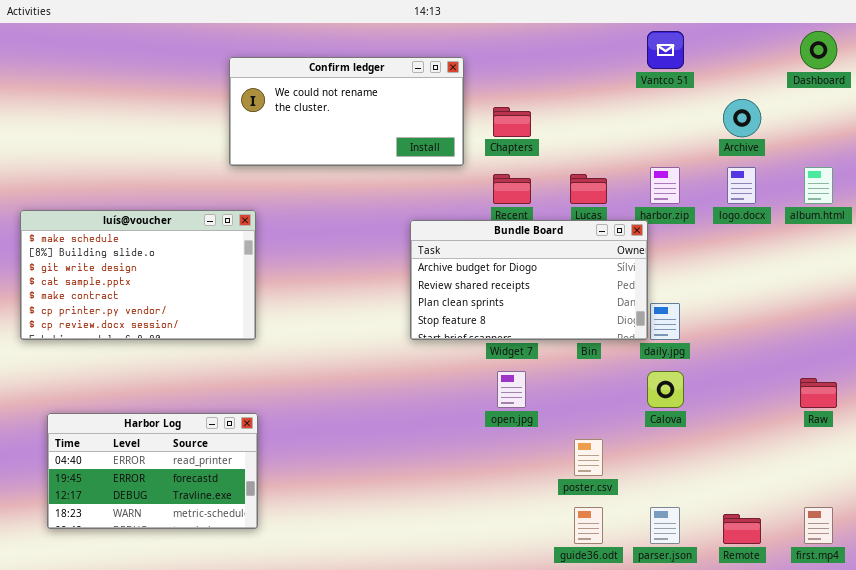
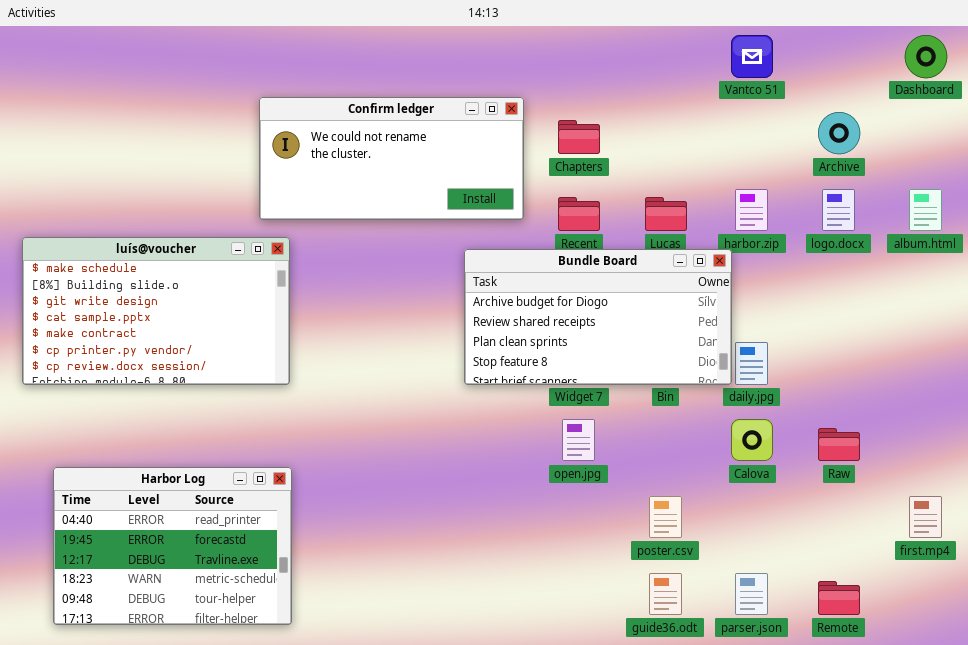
Confirm ledger: [229,57,464,166] -> [259,97,524,220], moved
Raw: [800,378,837,408] -> [818,428,860,461], moved
Harbor Log: [47,413,258,529] -> [53,467,292,625], resized
first.mp4: [804,507,833,544] -> [909,496,942,538], moved

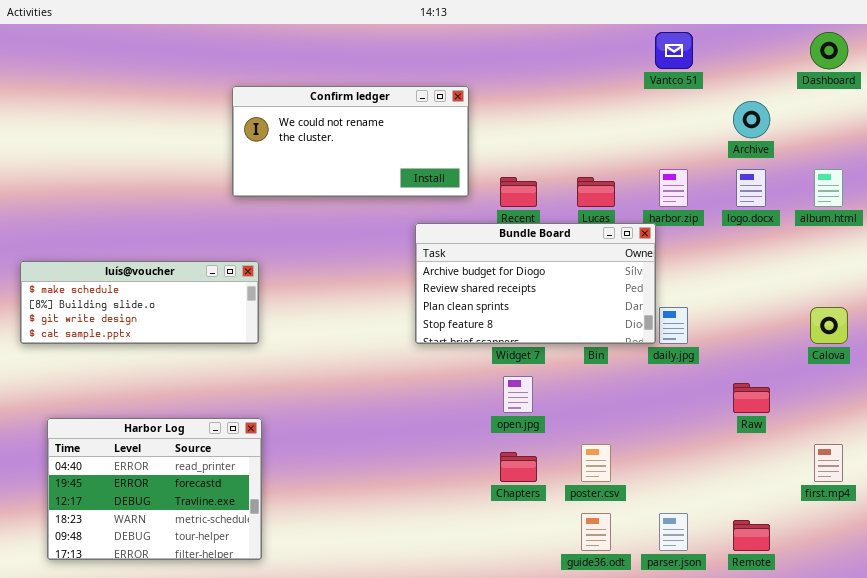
Chapters: [558,120,600,154] -> [500,452,537,482], moved
luís@voucher: [22,237,290,385] -> [20,261,259,344], resized
Calova: [731,419,773,461] -> [810,307,848,344], moved

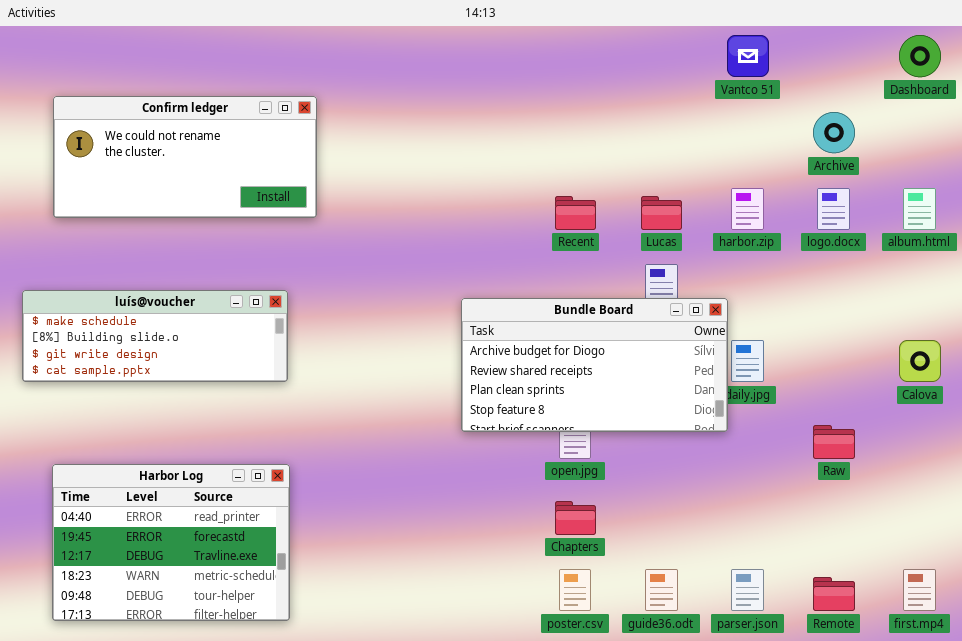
Confirm ledger: [232,86,469,197] -> [53,96,317,218], moved
Bundle Board: [415,223,656,344] -> [461,298,728,432], moved
poster.csv: [581,444,611,482] -> [559,569,591,611], moved
first.mp4: [814,444,843,482] -> [903,569,936,611], moved

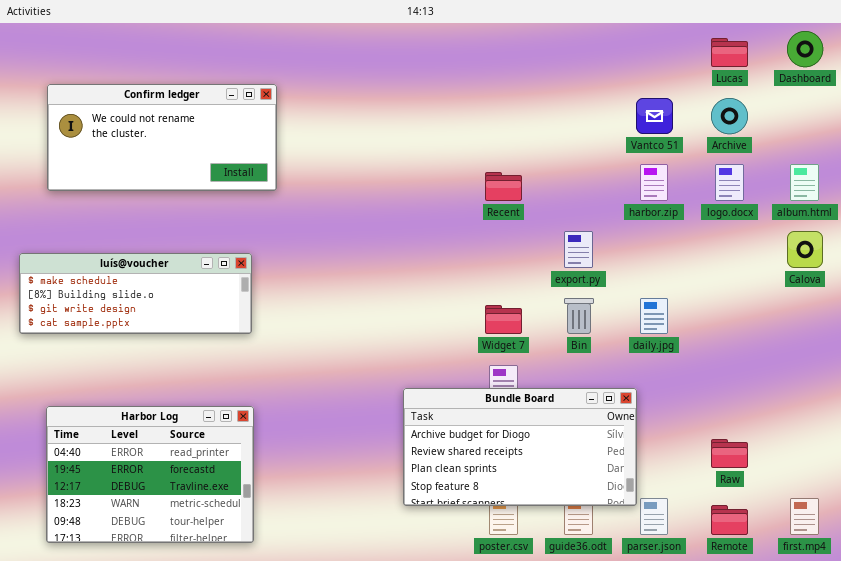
Vantco 51: [727,35,769,77] -> [636,98,673,134], moved
Lucas: [641,196,682,230] -> [711,38,748,67], moved
Bundle Board: [461,298,728,432] -> [403,388,637,506], moved
Calova: [899,340,941,382] -> [787,231,823,268], moved
Raw: [813,425,855,459] -> [711,439,748,468], moved

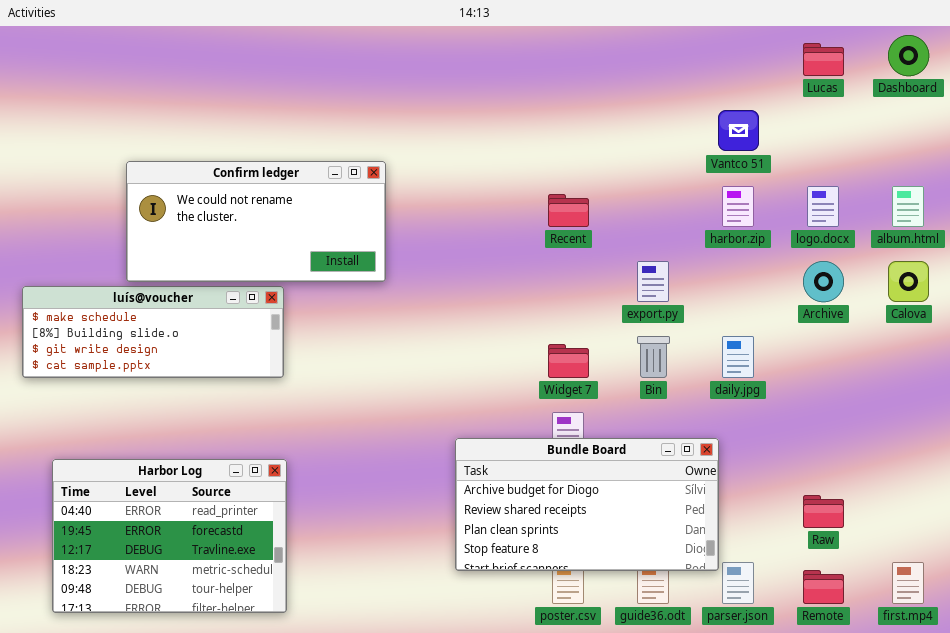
Confirm ledger: [47,84,277,191] -> [126,161,386,282], moved
Archive: [711,98,748,134] -> [803,261,844,302], moved

